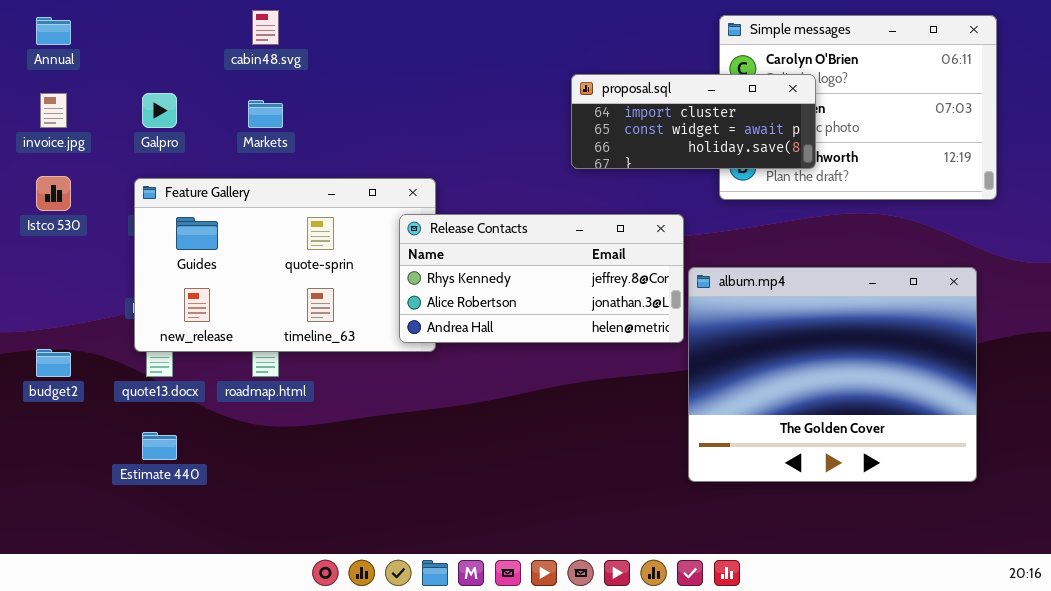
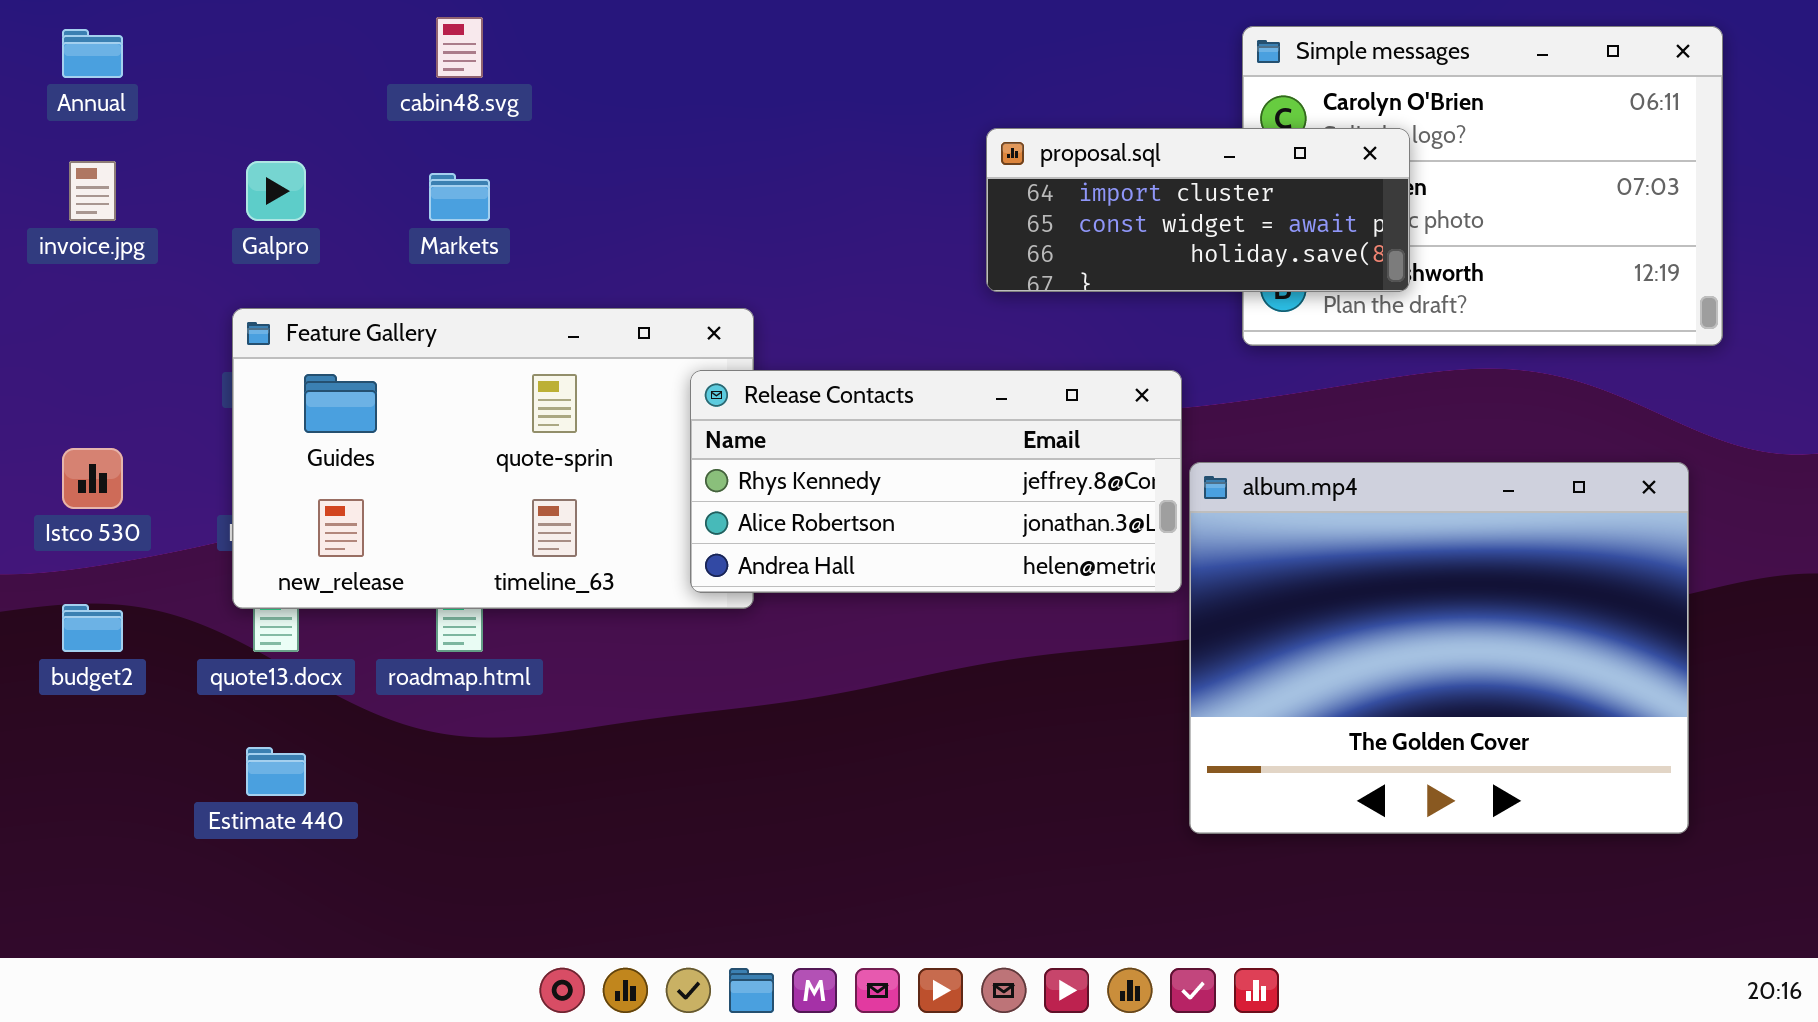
Istco 530: [36,176,71,211] -> [62,448,123,509], moved

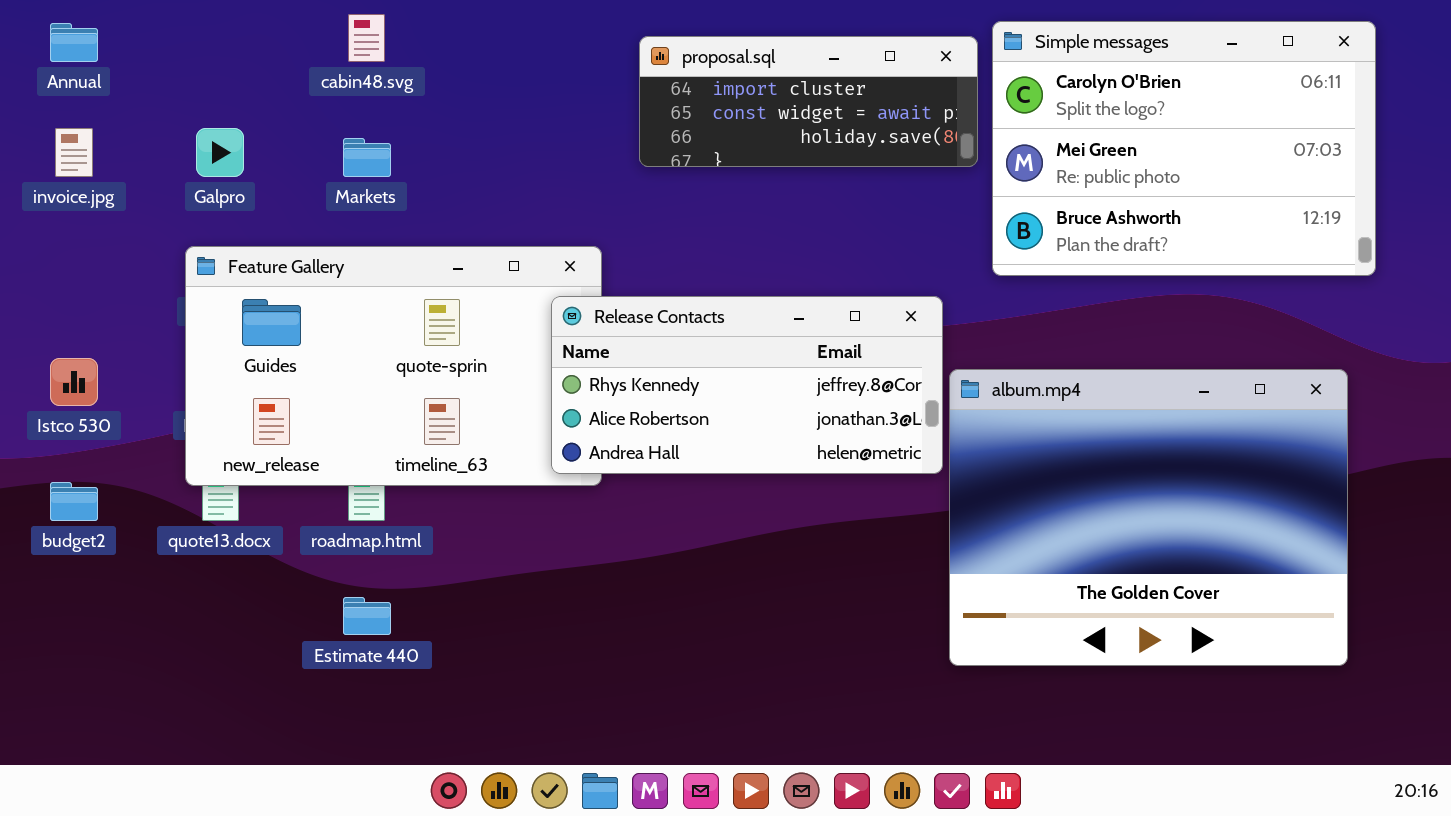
proposal.sql: [986,128,1410,292] -> [639,36,978,167], moved
Estimate 440: [246,747,306,796] -> [343,597,391,635], moved

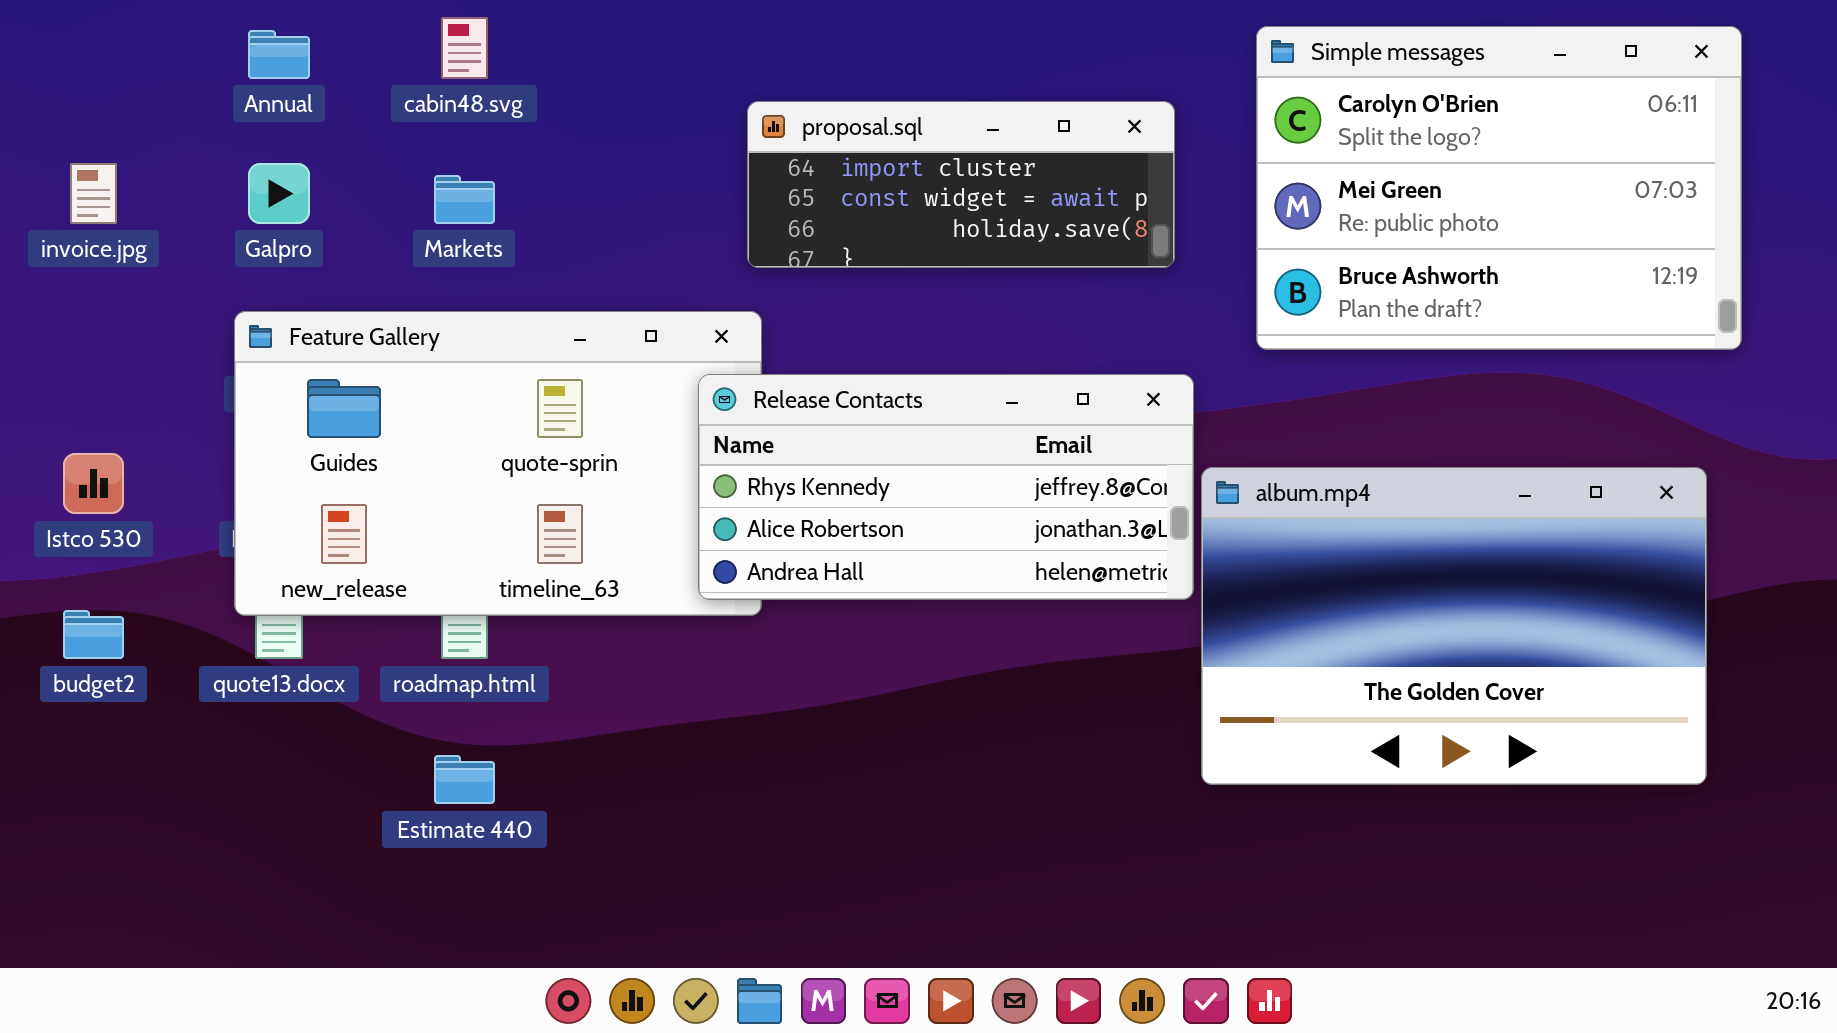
Annual: [50,23,98,62] -> [248,30,310,79], moved
proposal.sql: [639,36,978,167] -> [747,101,1175,268], moved
album.mp4: [949,369,1348,666] -> [1201,467,1707,785], resized

